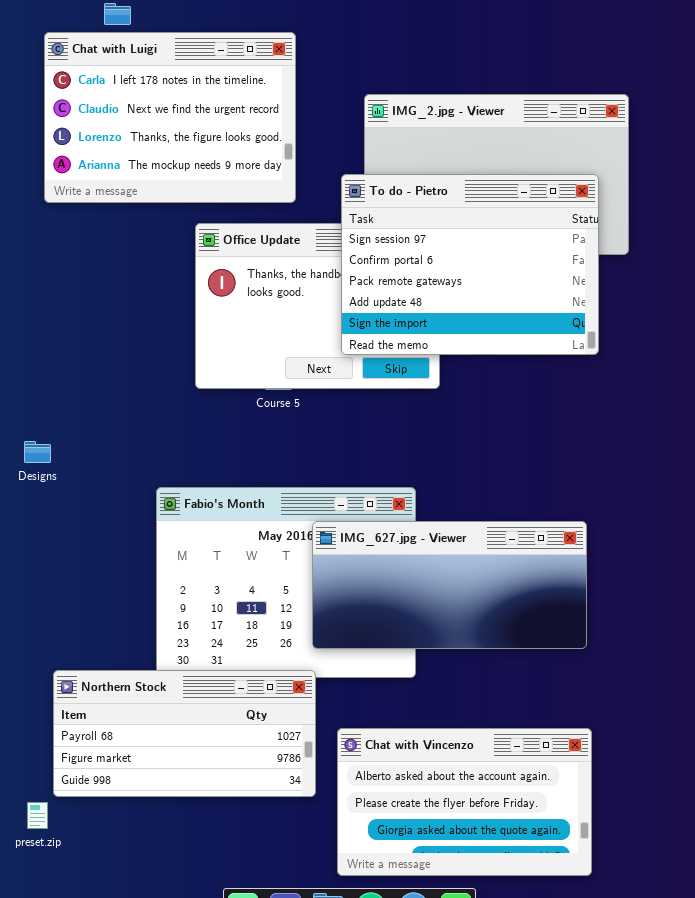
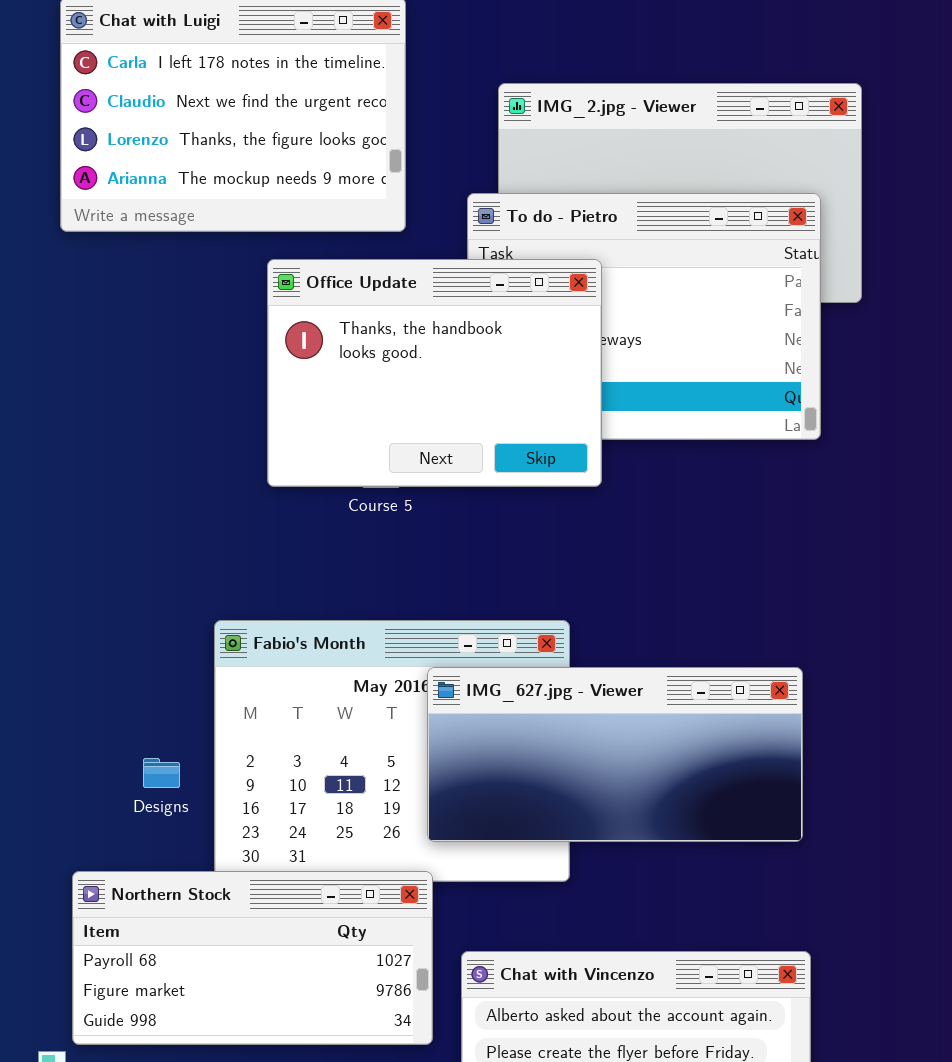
Office Update: [195,223,440,389] -> [267,259,602,487], raised
Designs: [24,441,51,463] -> [143,758,180,788], moved

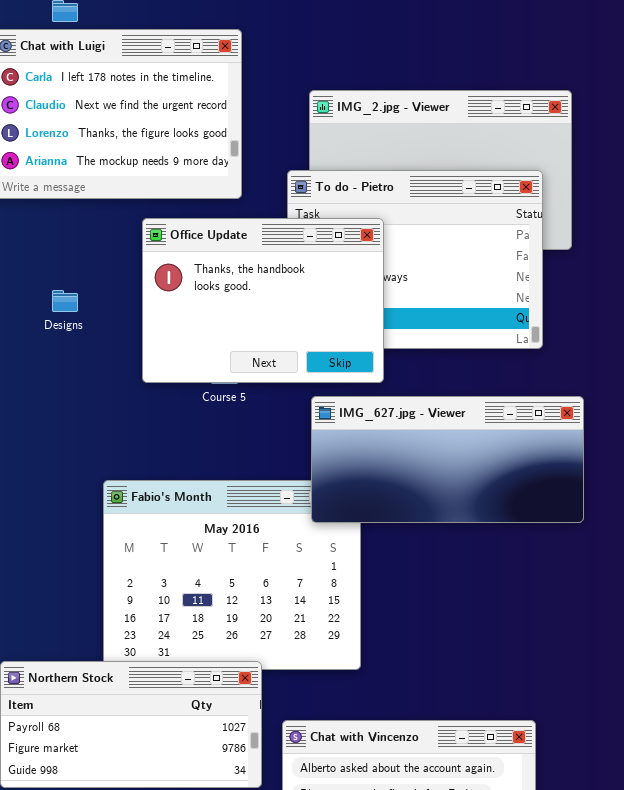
IMG_627.jpg - Viewer: [427,667,803,842] -> [311,396,584,523], moved
Designs: [143,758,180,788] -> [52,290,78,312], moved

